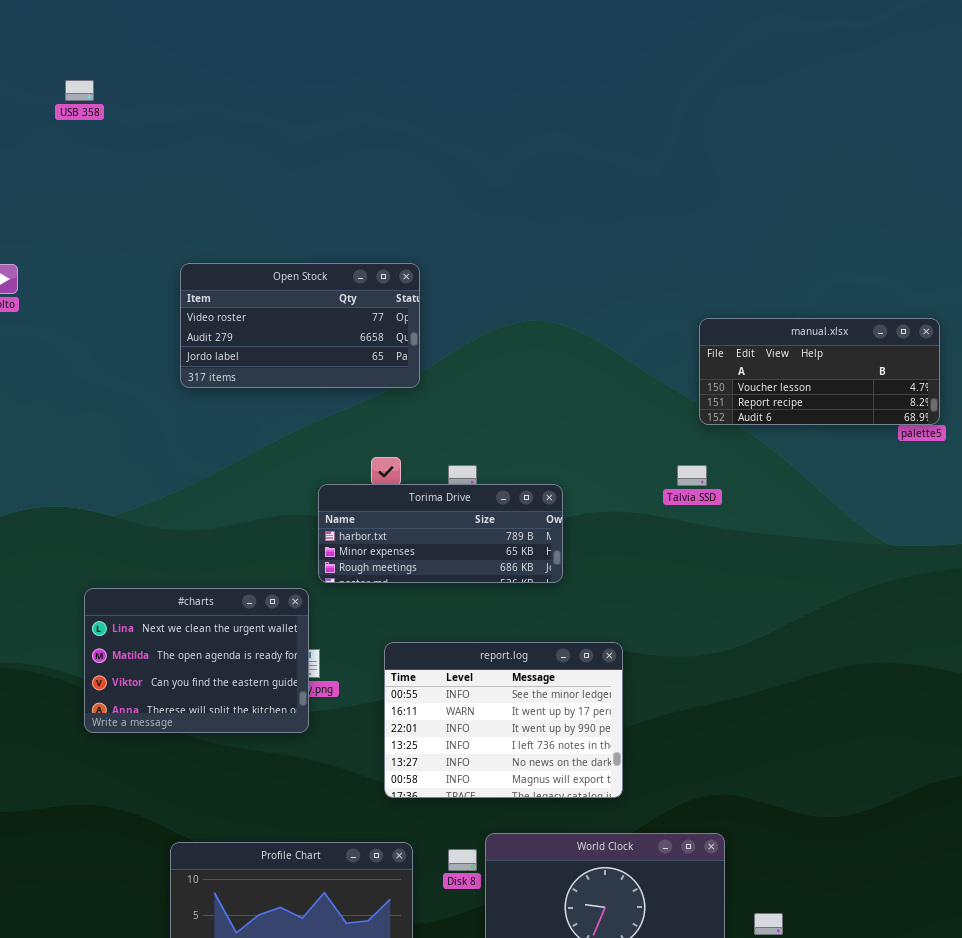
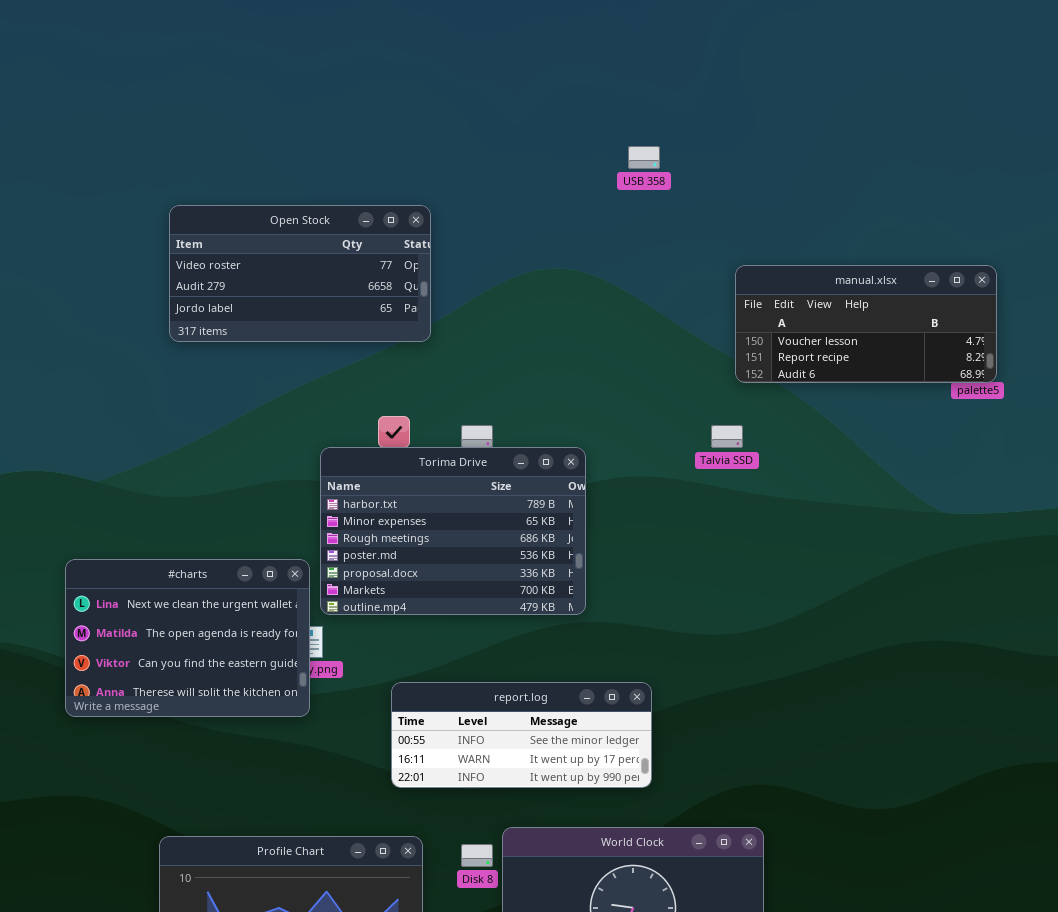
USB 358: [65,80,94,101] -> [628,146,660,169], moved
Torima Drive: [318,484,563,583] -> [320,447,586,615], resized
report.log: [384,642,623,798] -> [391,682,652,788], resized

